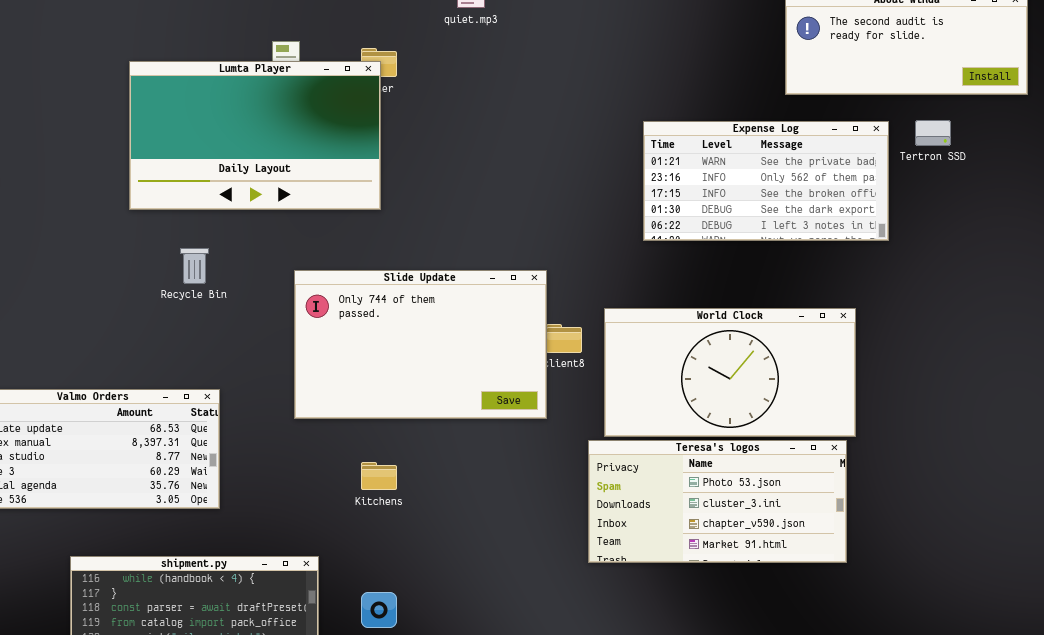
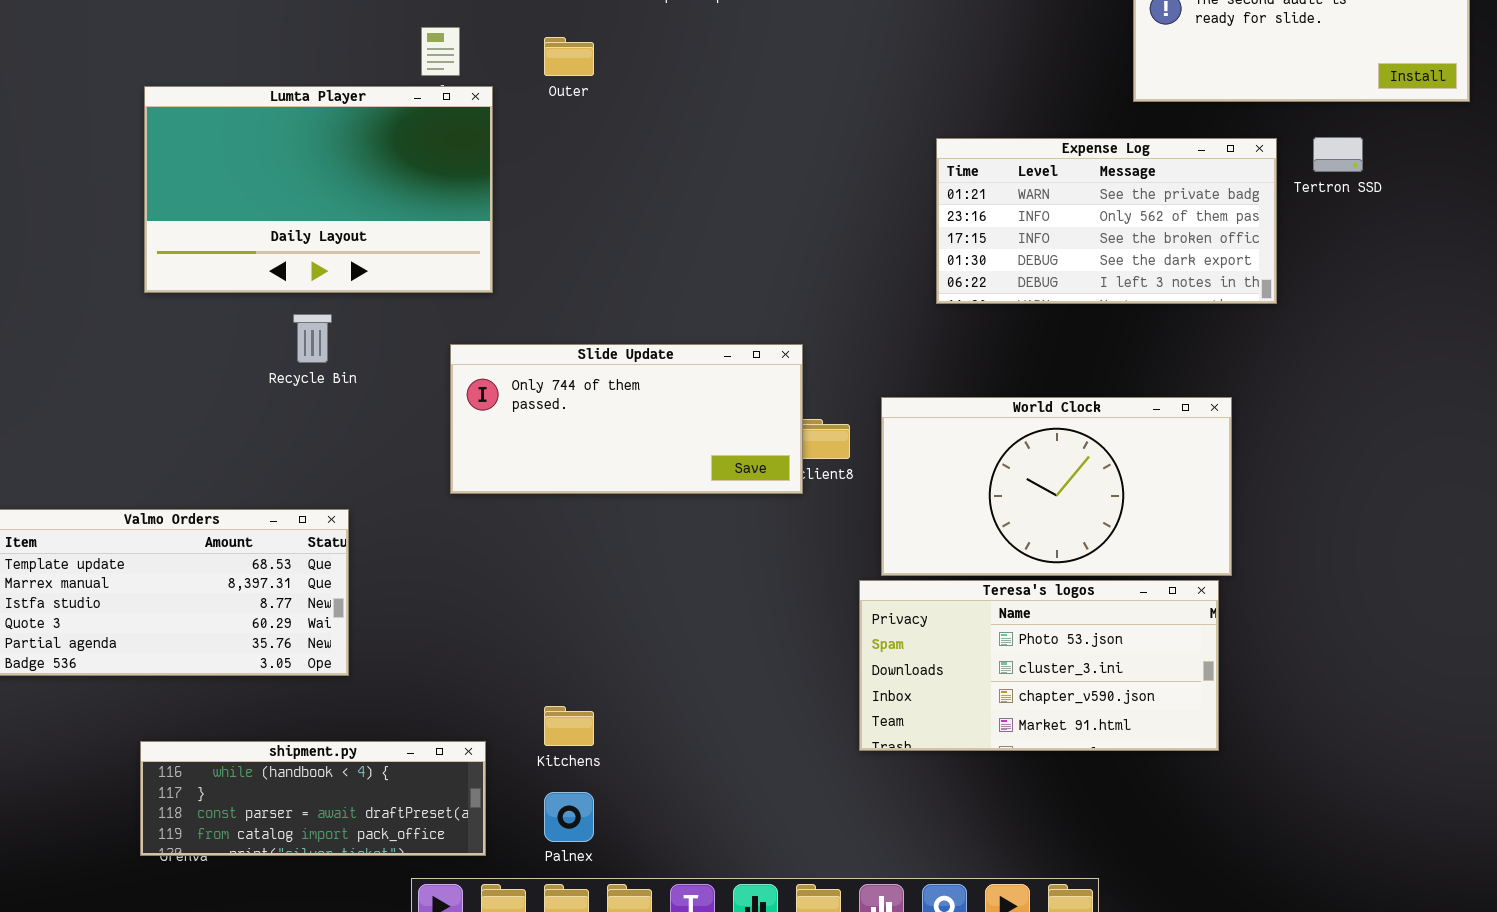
Lumta Player: [129,61,381,210] -> [144,86,493,293], moved
Slide Update: [294,270,547,419] -> [450,344,803,494], resized
Kitchens: [361,462,397,490] -> [544,706,594,746], moved

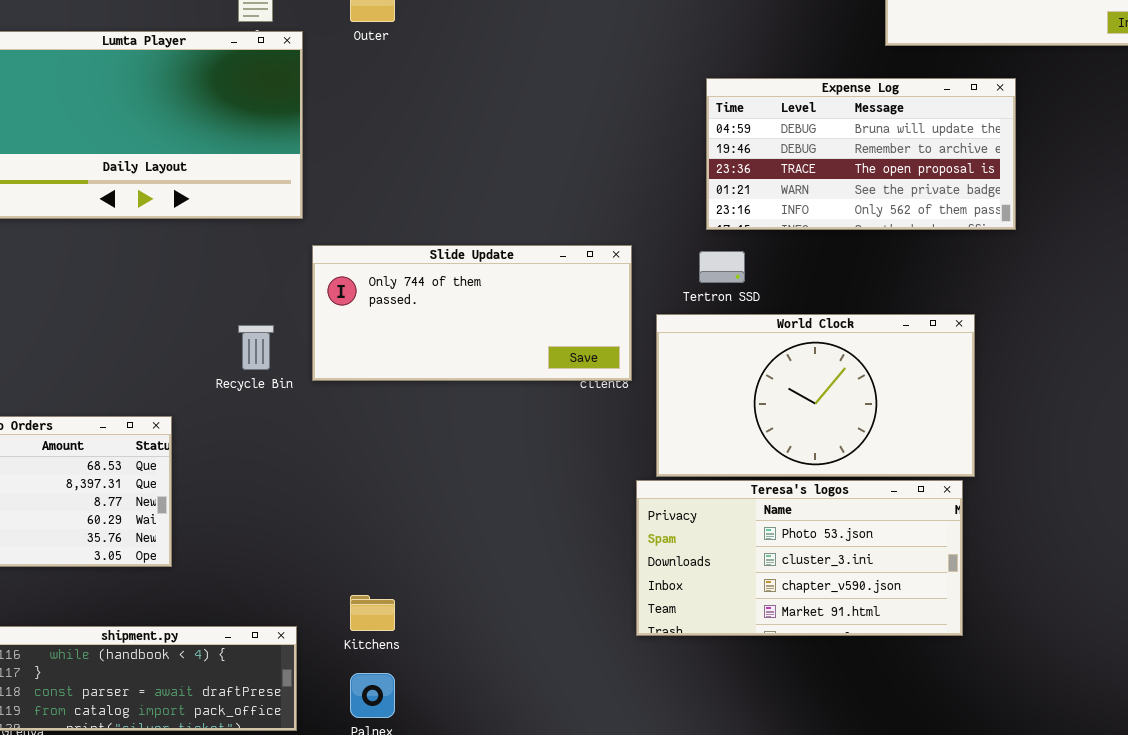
Tertron SSD: [1313,137,1363,172] -> [699,251,745,283], moved
Expense Log: [936,138,1277,304] -> [706,78,1016,230], scrolled up 3 rows
Recycle Bin: [293,314,332,363] -> [238,325,274,370], moved
Slide Update: [450,344,803,494] -> [312,245,632,381], moved

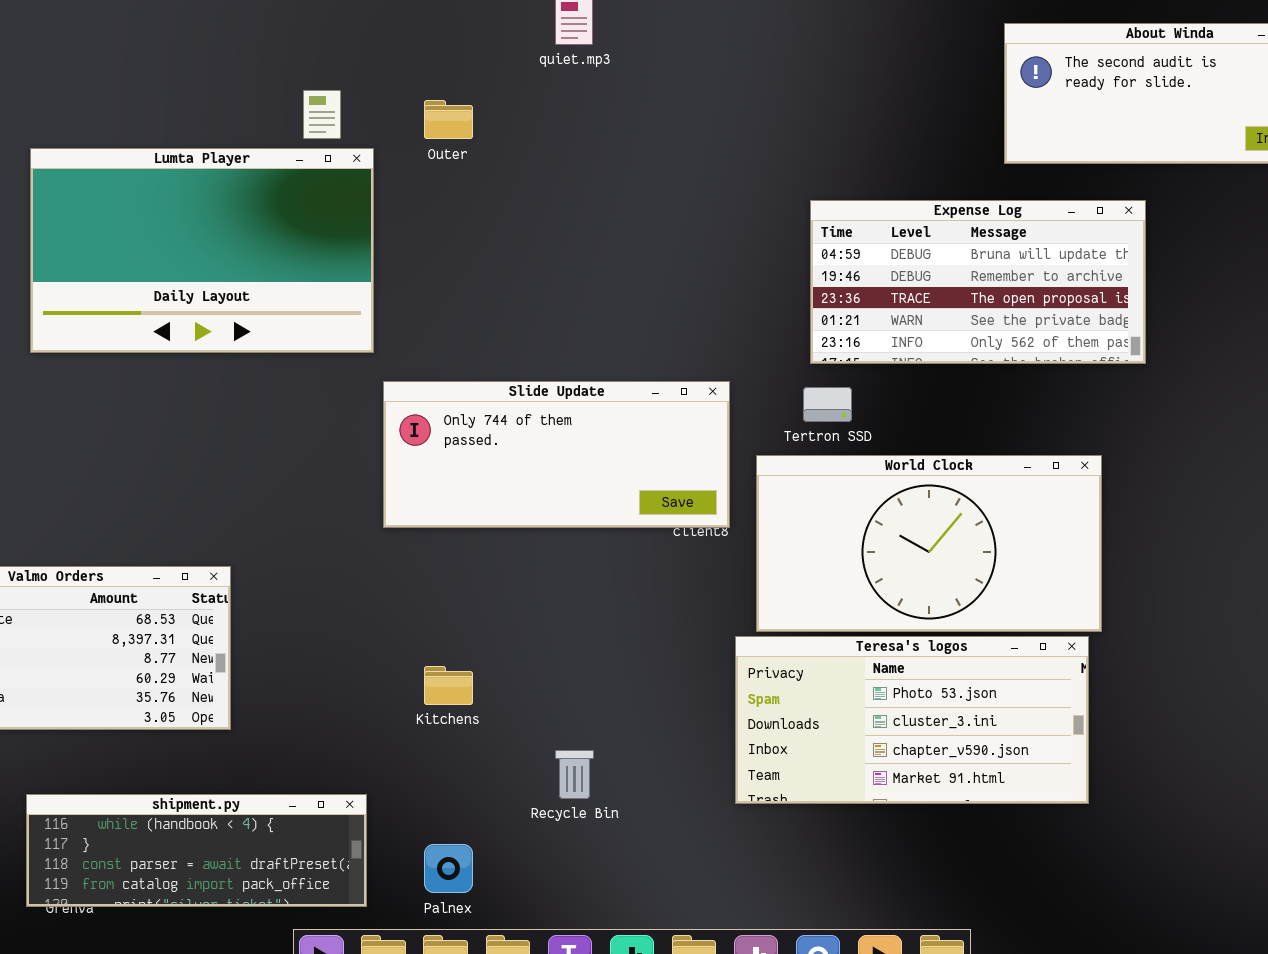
Recycle Bin: [238,325,274,370] -> [555,750,594,799], moved
Kitchens: [350,595,395,631] -> [424,666,473,705], moved

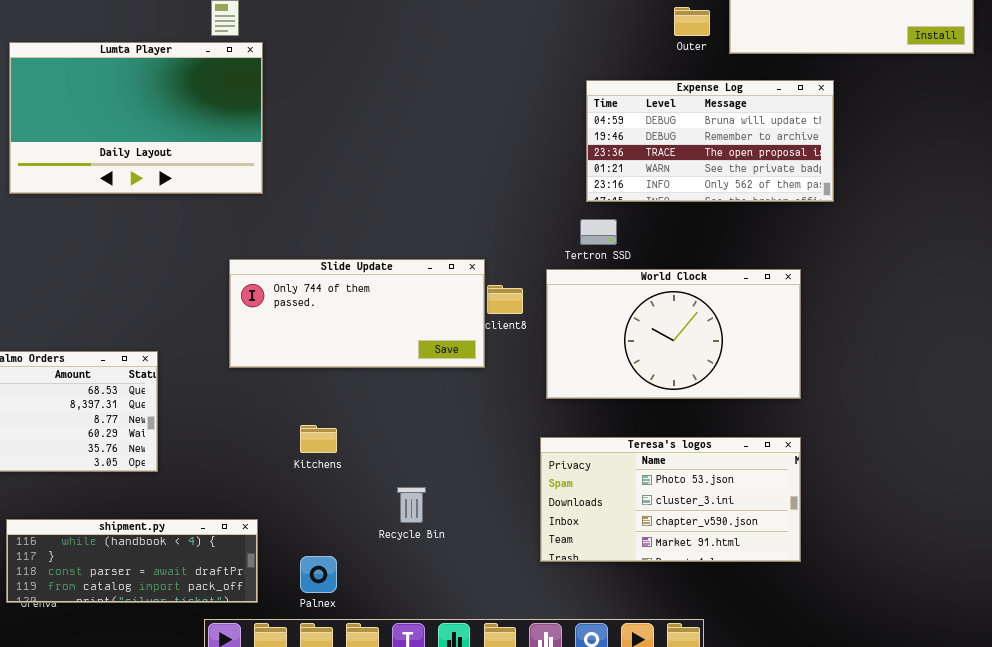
Outer: [424,100,473,139] -> [674,7,710,36], moved
Slide Update: [383,381,730,528] -> [229,259,485,368], moved
Teresa's logos: [735,636,1089,804] -> [540,437,801,562], moved

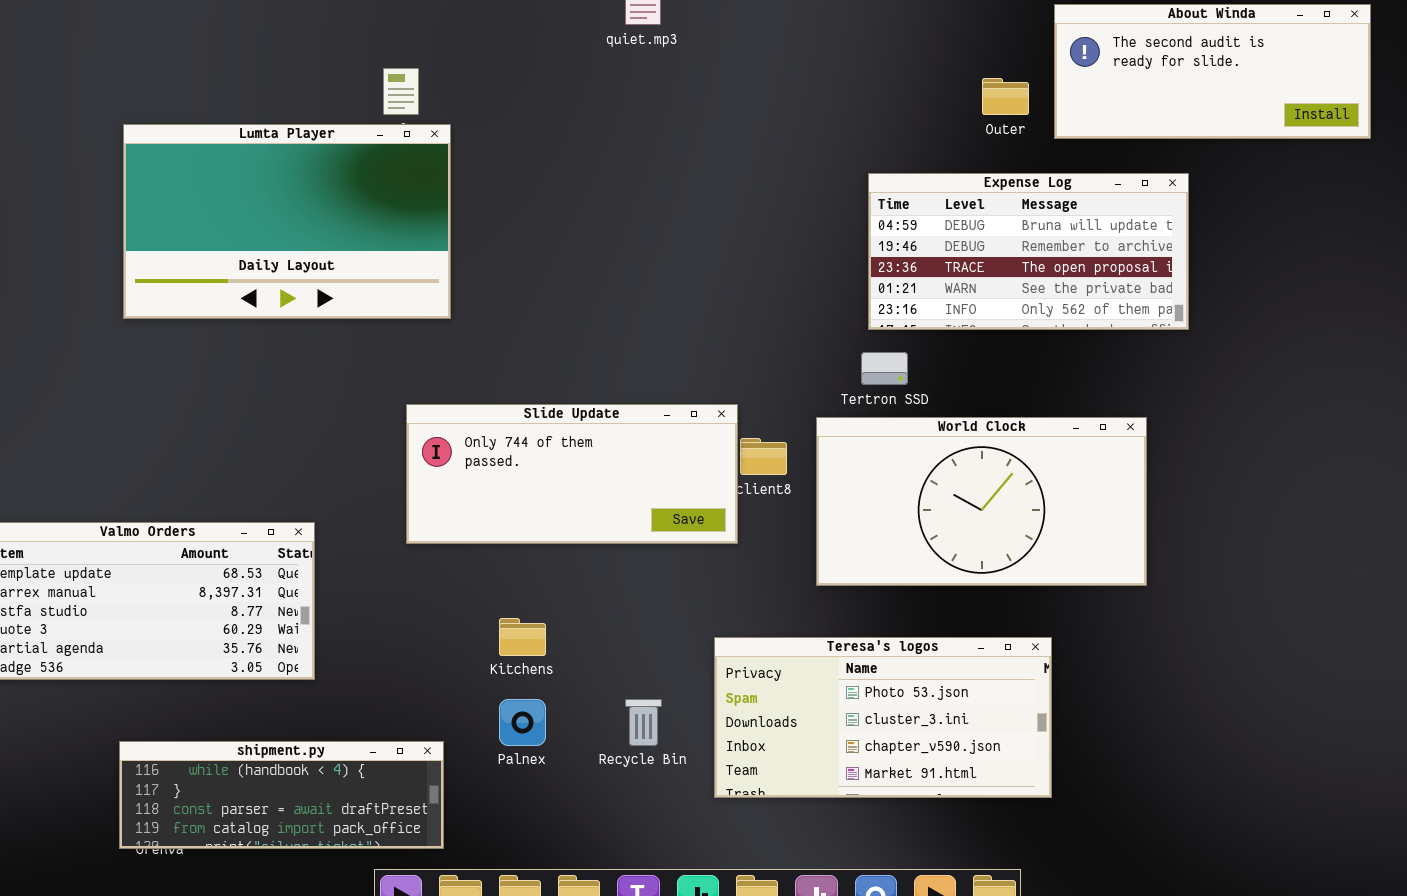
Teresa's logos: [540,437,801,562] -> [714,637,1052,798], moved
Palnex: [300,556,337,593] -> [499,699,546,746], moved

